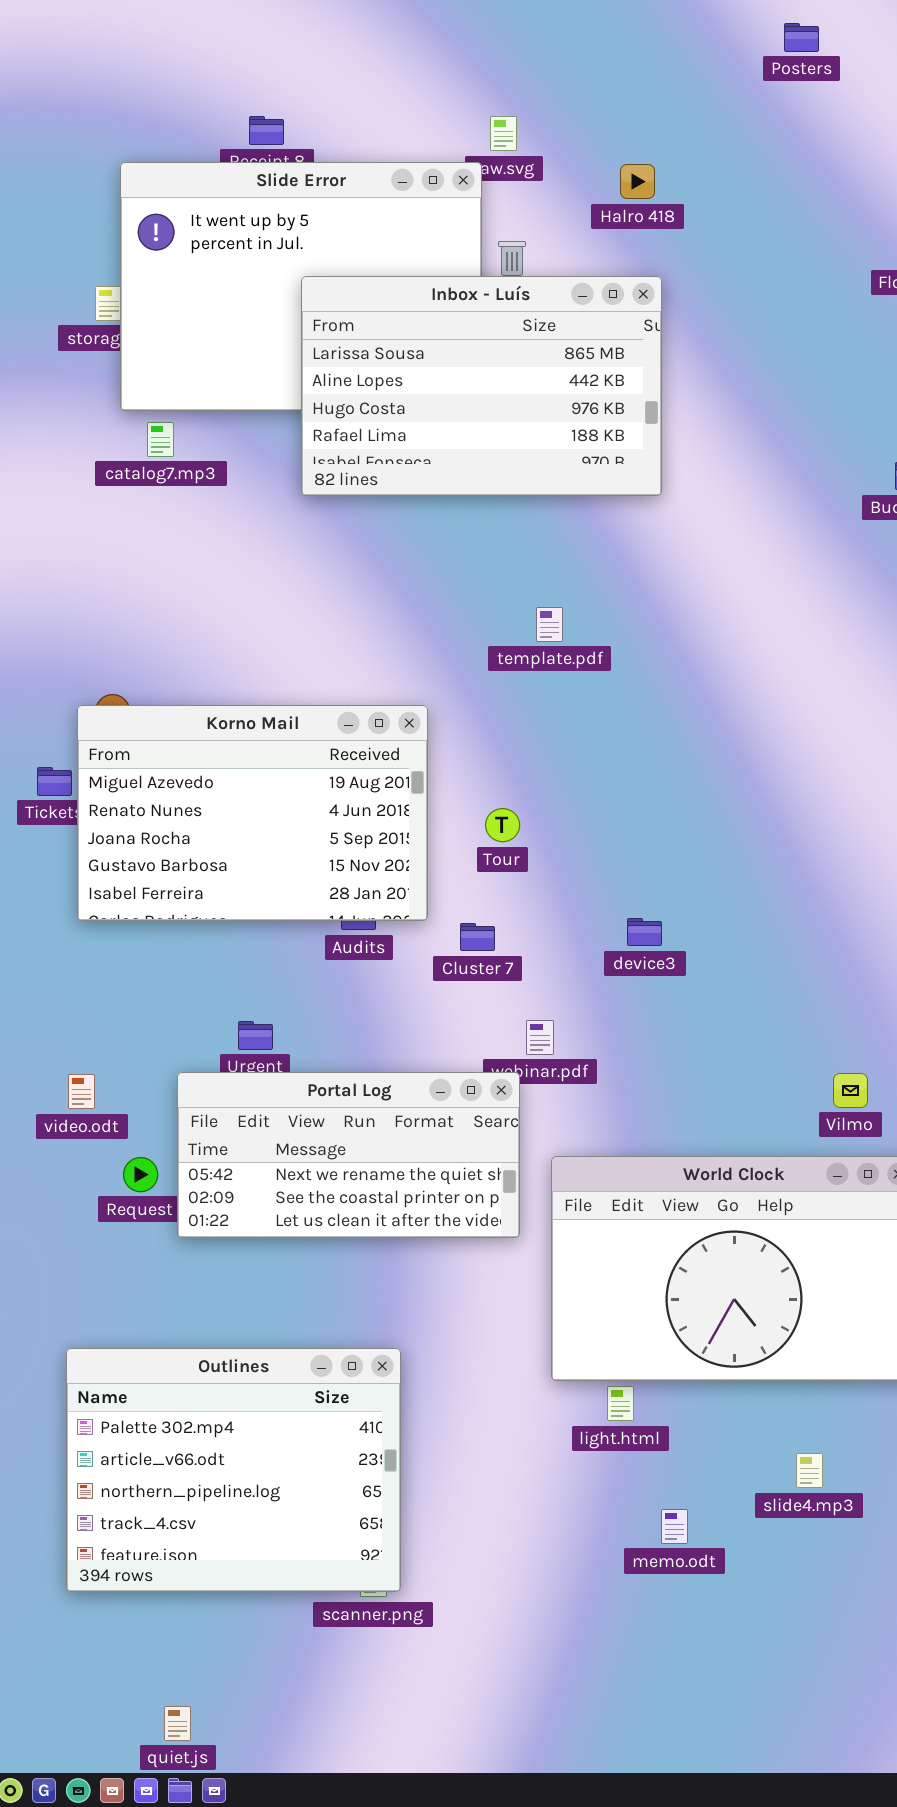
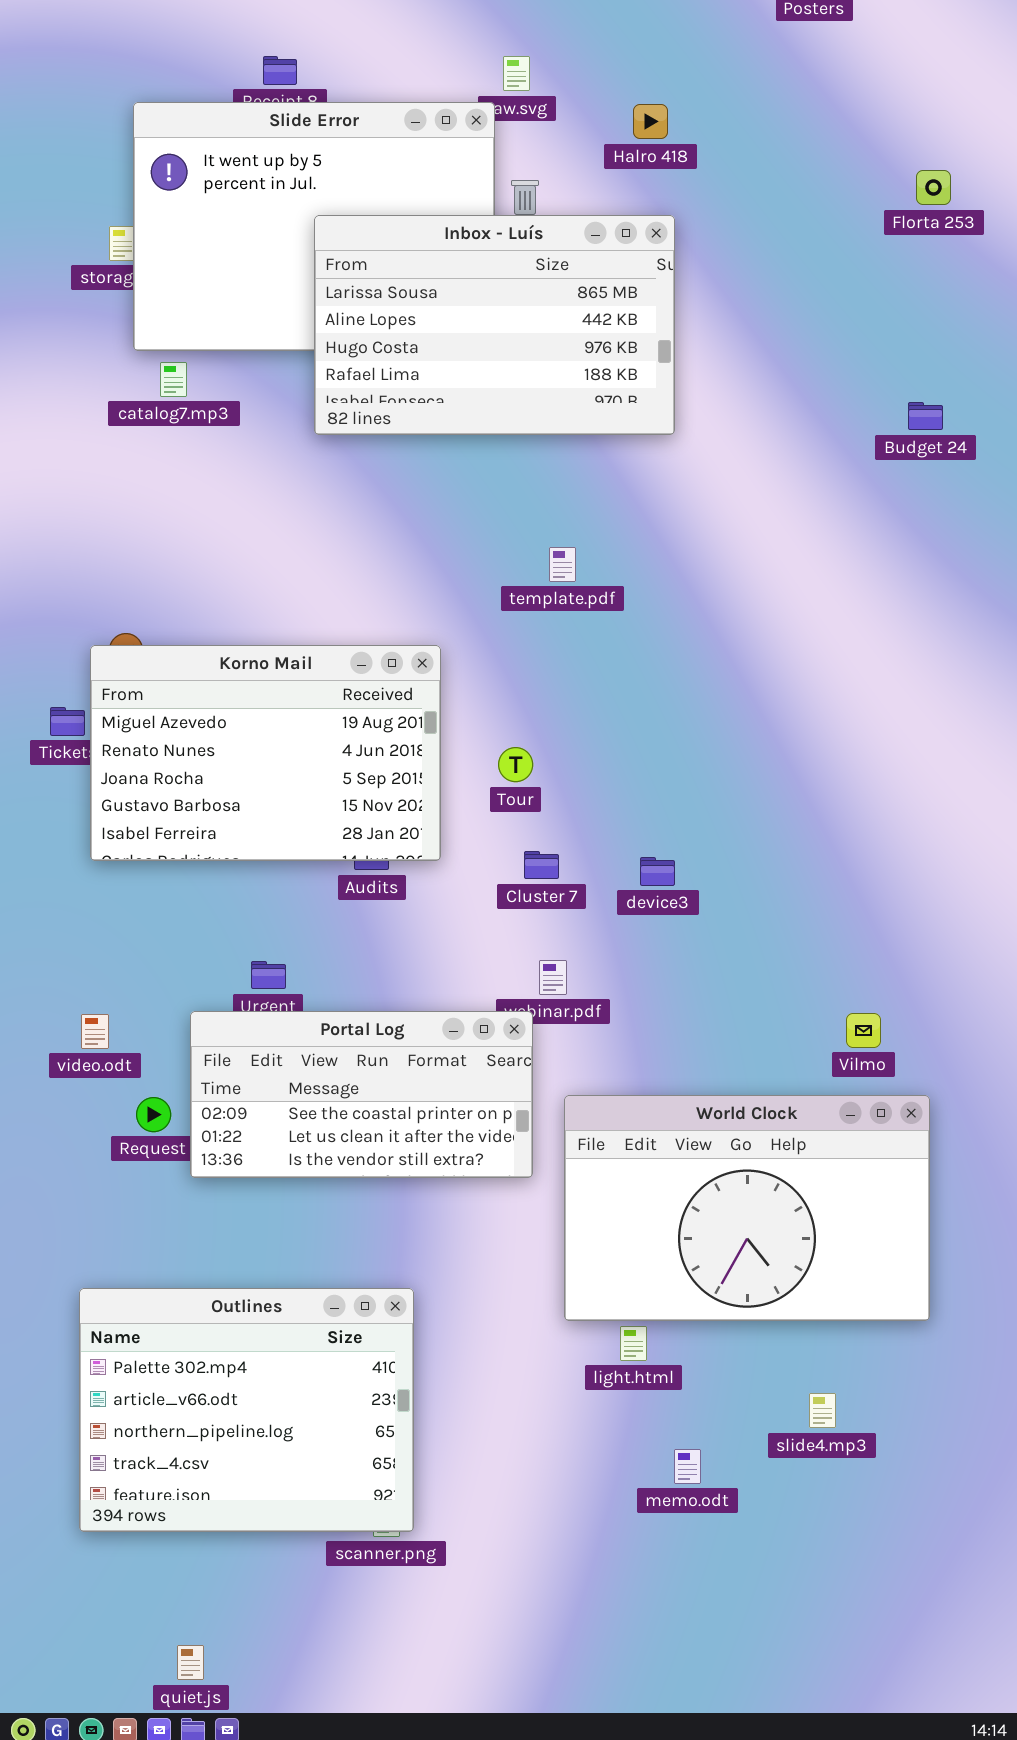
Cluster 7: [460,923,495,951] -> [524,851,559,879], moved
Portal Log: [177,1072,520,1238] -> [190,1011,533,1178], scrolled down 1 row

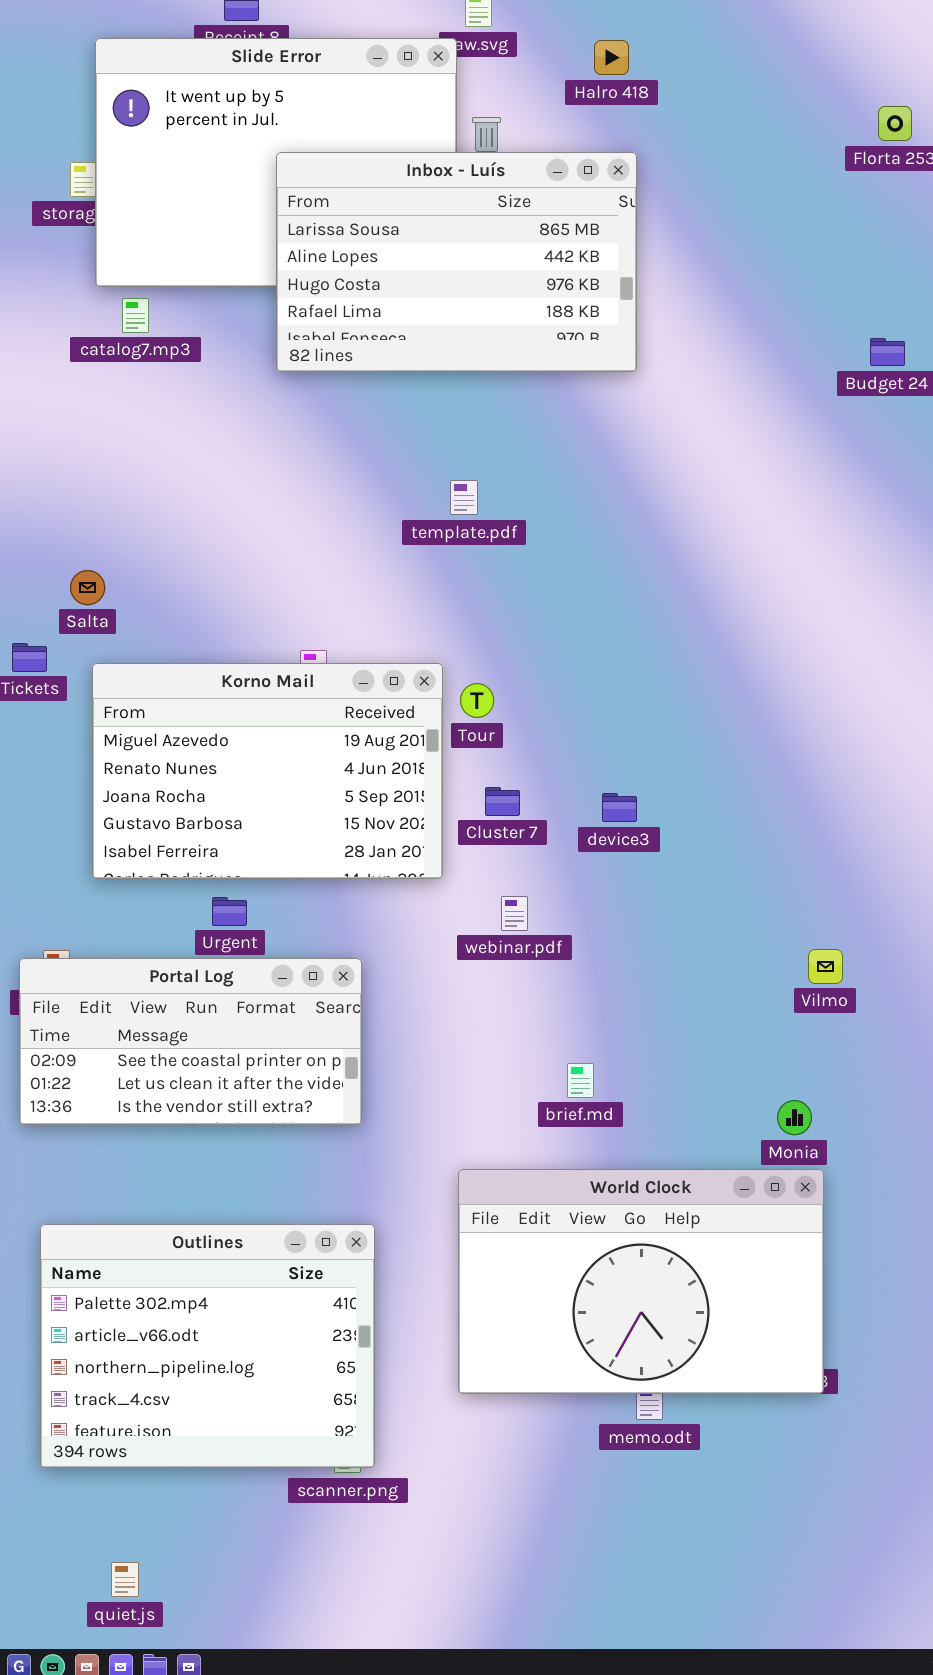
template.pdf: [549,547,576,582] -> [450,480,478,515], moved
Korno Mail: [90,645,441,861] -> [92,663,443,879], moved
Portal Log: [190,1011,533,1178] -> [19,958,362,1125], moved
World Clock: [564,1095,930,1321] -> [458,1169,824,1394], moved
quiet.js: [177,1645,204,1680] -> [111,1562,139,1597], moved

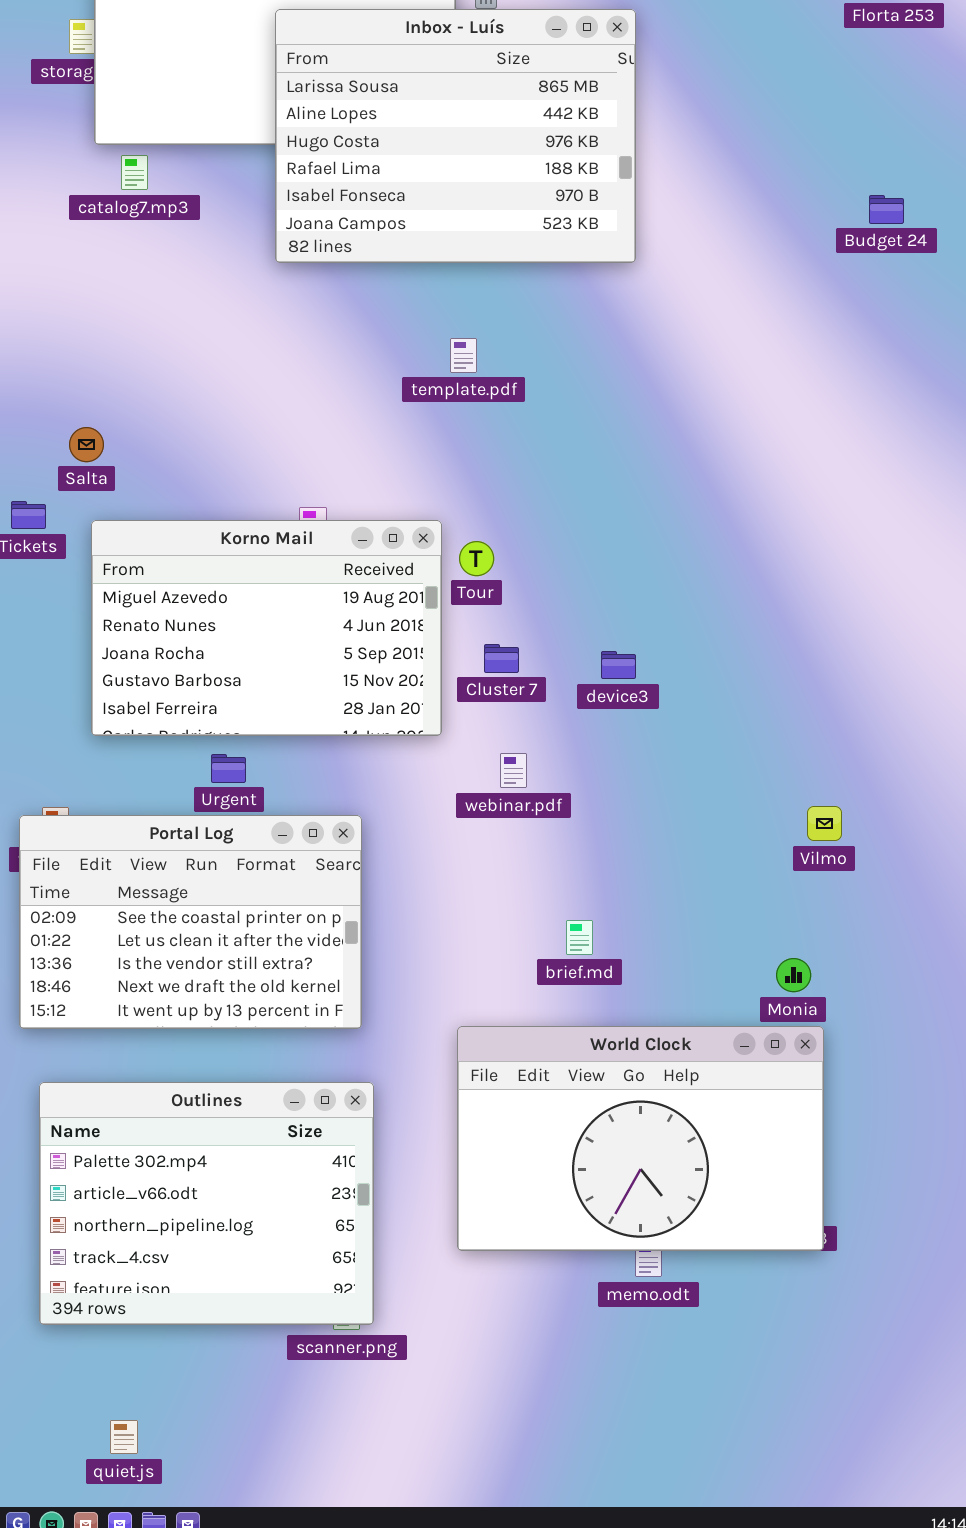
Inbox - Luís: [276,152,637,372] -> [275,9,636,263], resized
Portal Log: [19,958,362,1125] -> [19,815,362,1029], resized

